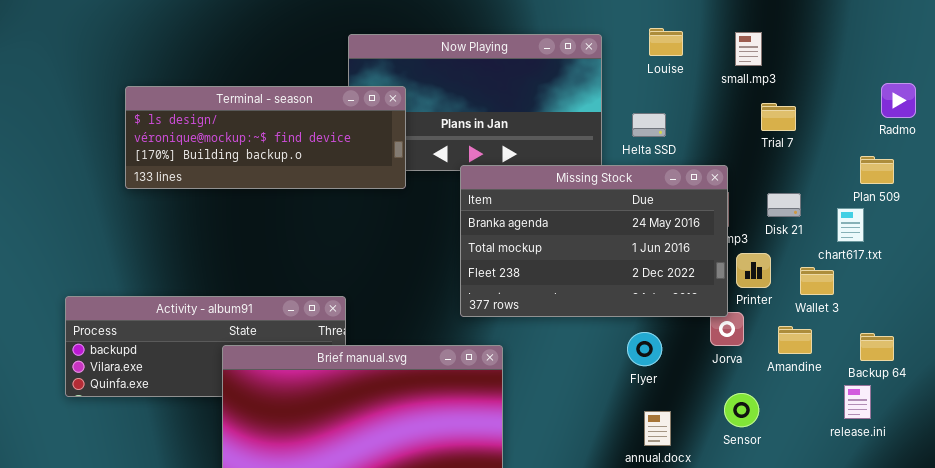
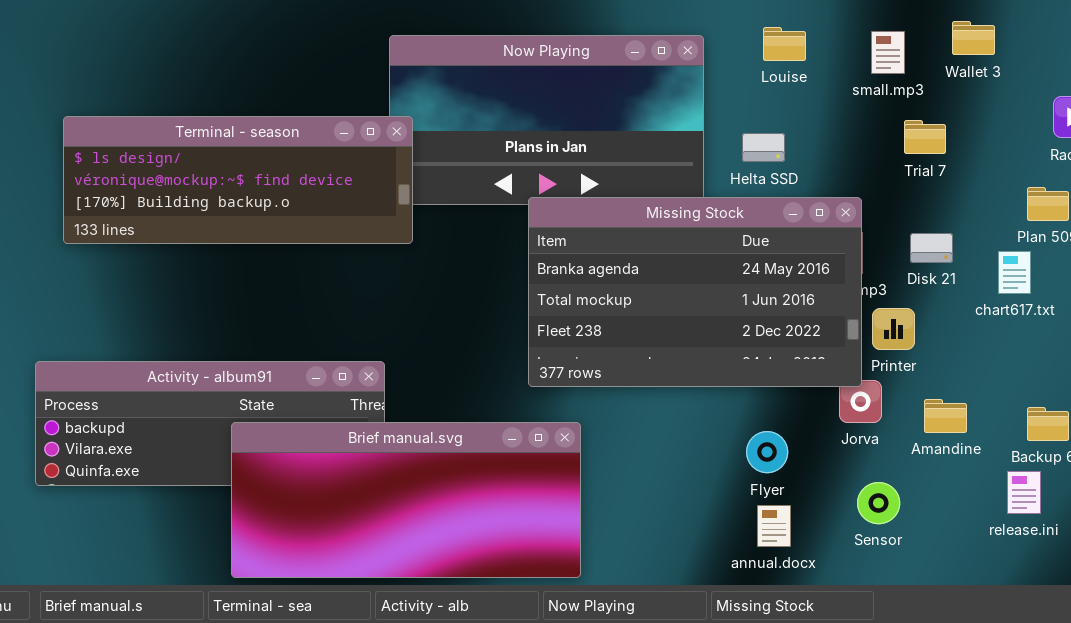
Terminal - season: [125,86,406,189] -> [63,116,413,244], moved
Wallet 3: [800,267,834,295] -> [952,21,995,55], moved
Flyer: [627,332,662,366] -> [746,431,788,473], moved

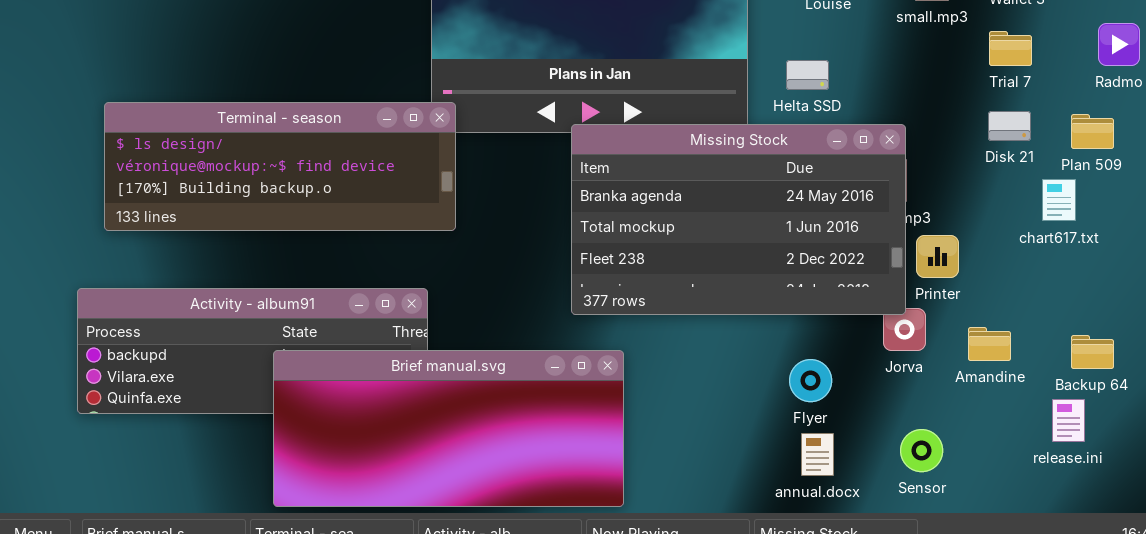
Terminal - season: [63,116,413,244] -> [104,102,456,231], moved
Trial 7: [904,120,946,154] -> [989,31,1032,66], moved
Disk 21: [910,233,953,263] -> [988,111,1031,141], moved
Sensor: [857,482,900,524] -> [900,429,943,472], moved

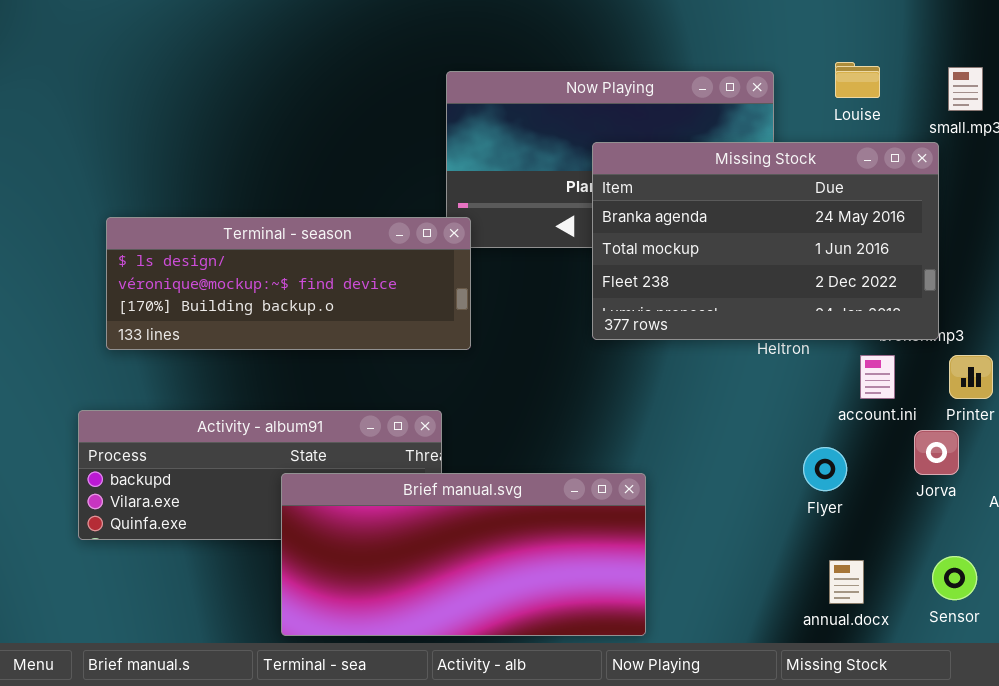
Missing Stock: [571,124,906,315] -> [592,142,939,340], moved
Flyer: [789,359,832,402] -> [803,447,847,491], moved

